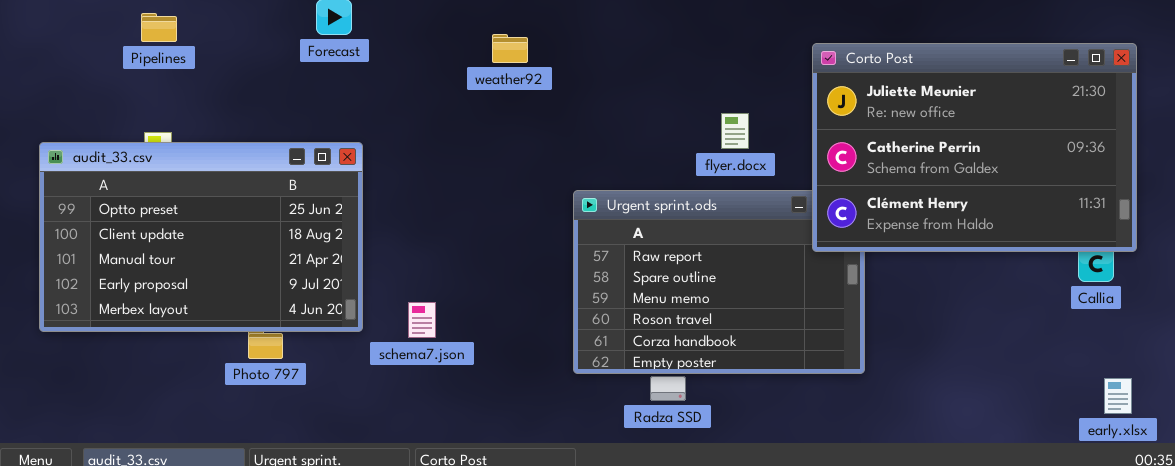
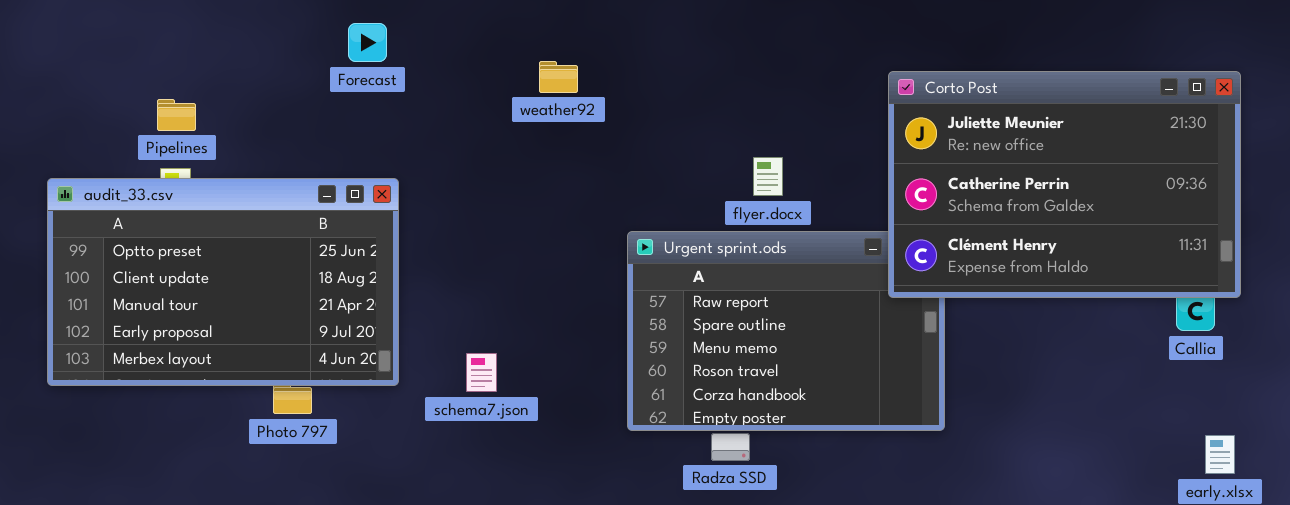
Pipelines: [141,13,177,42] -> [157,99,196,131], moved
flyer.docx: [721,113,749,149] -> [753,157,783,196], moved
schema7.json: [408,302,436,338] -> [466,353,497,392], moved

